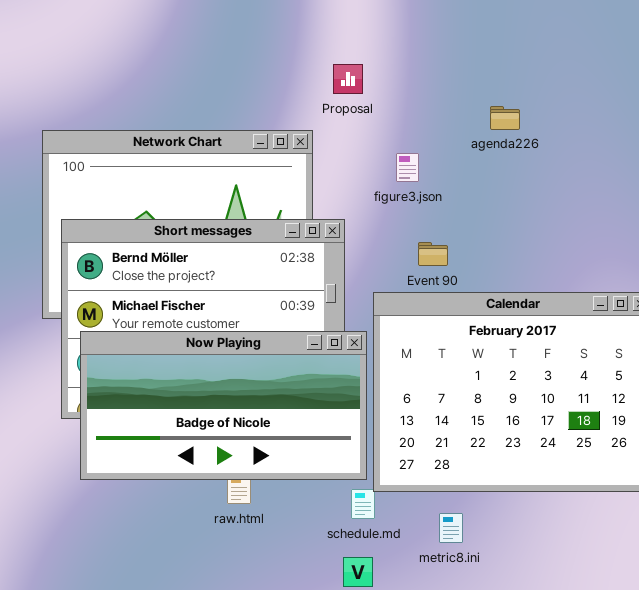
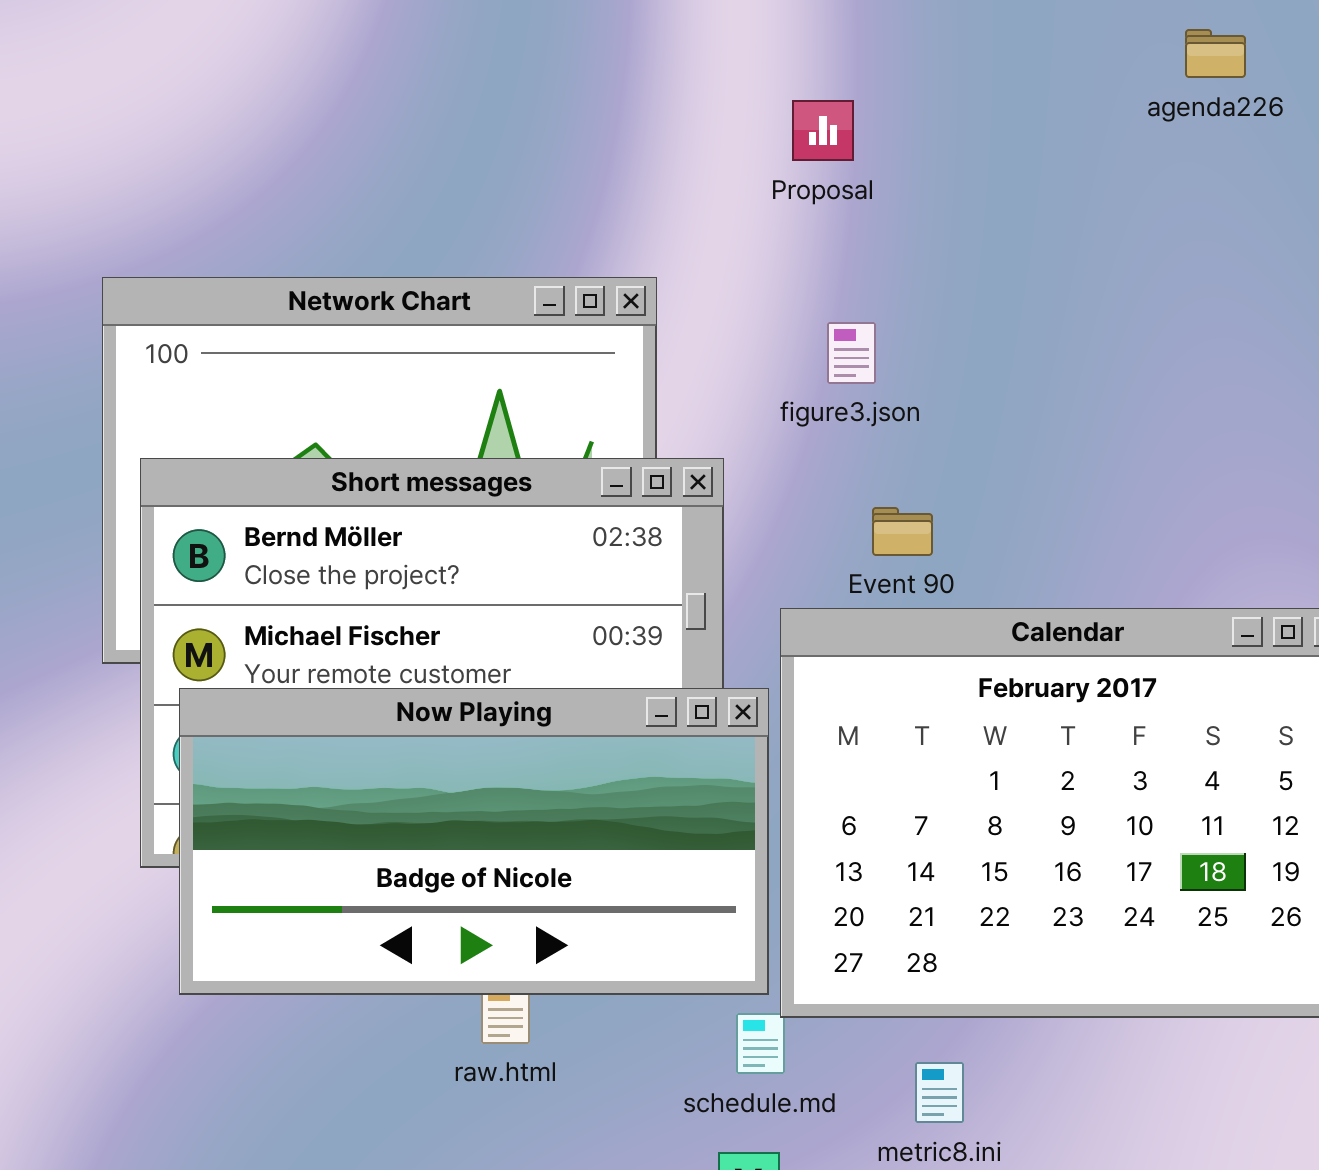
Proposal: [333,64,363,94] -> [792,100,854,161], moved
agenda226: [490,106,520,130] -> [1185,29,1246,78], moved

